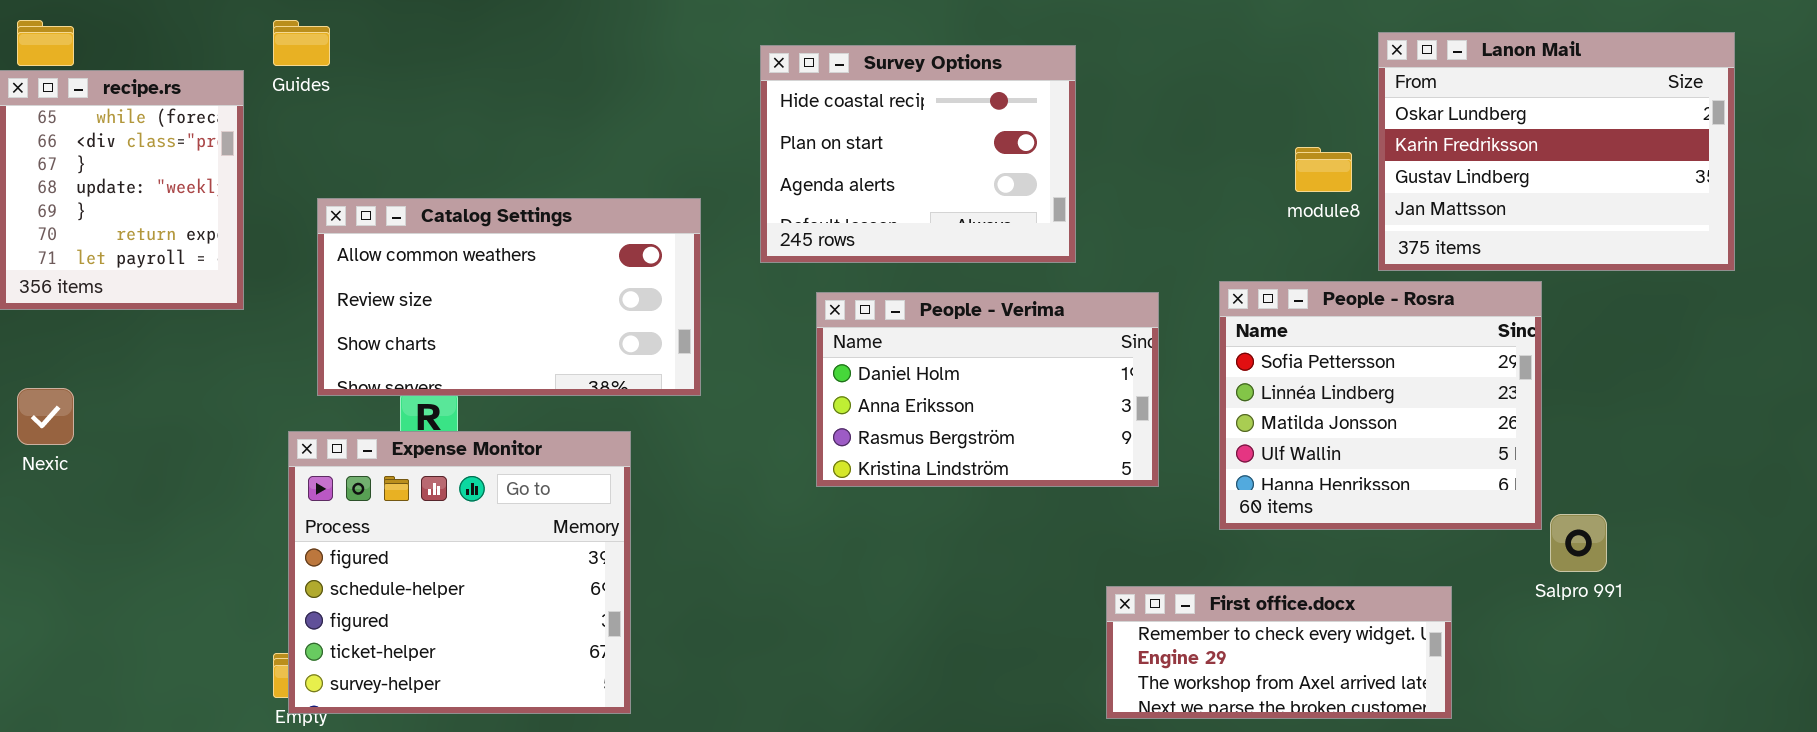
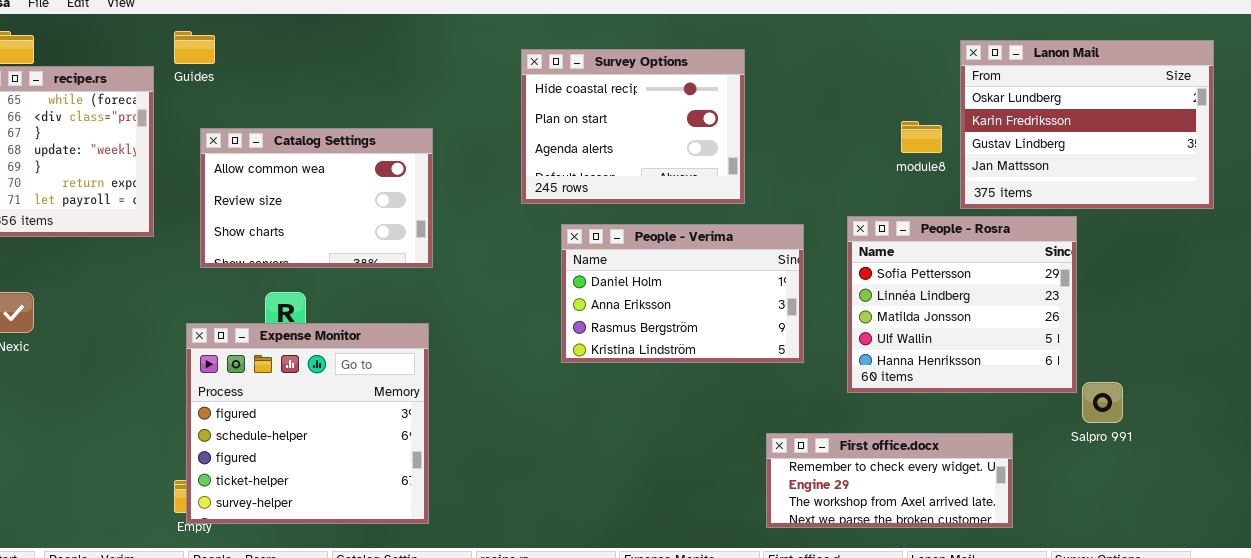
Catalog Settings: [317,198,701,396] -> [200,128,433,268], moved, resized

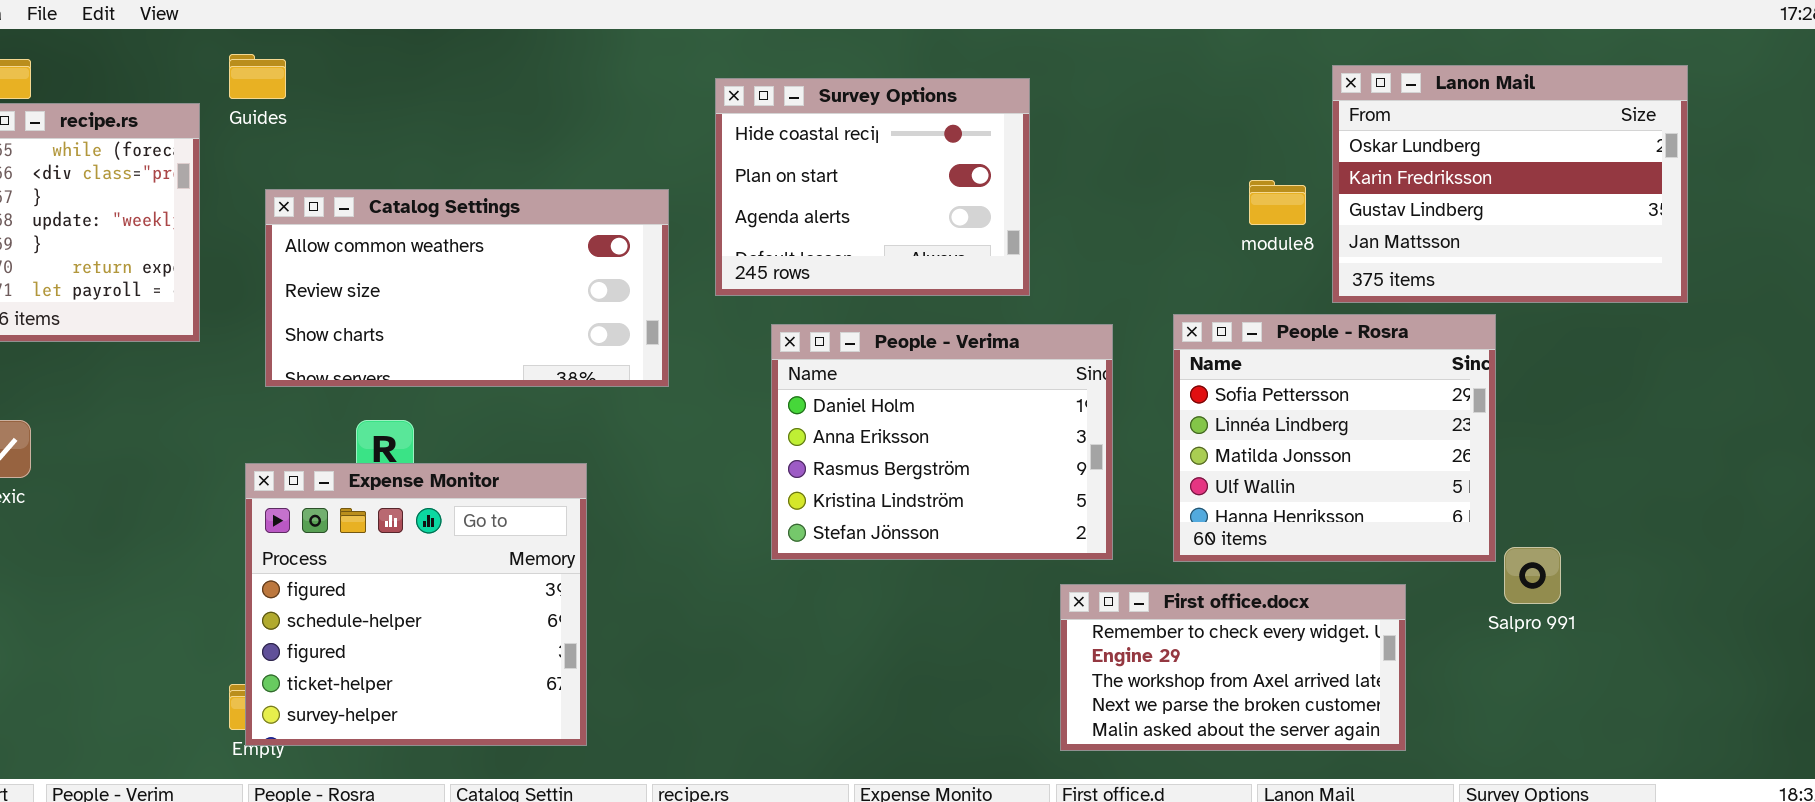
Catalog Settings: [200,128,433,268] -> [265,189,669,387], resized
People - Verima: [561,224,804,363] -> [771,324,1113,560], resized
First office.docx: [766,433,1013,528] -> [1060,584,1406,751], resized

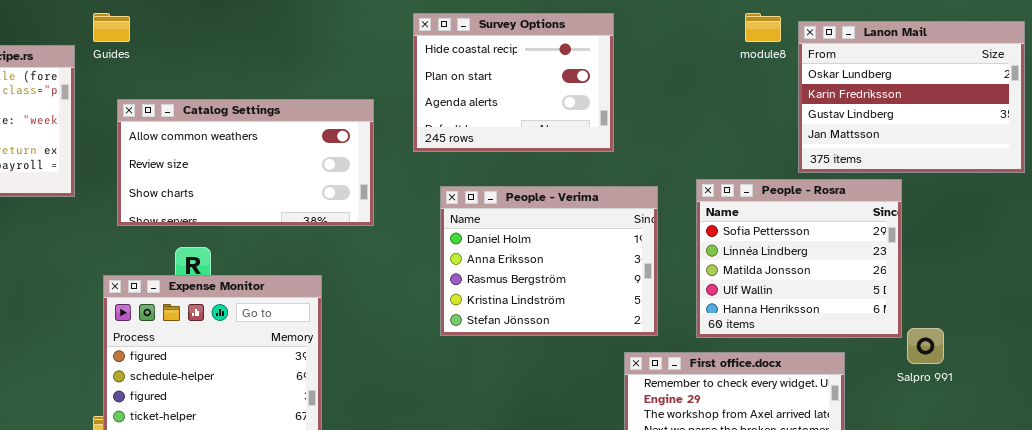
Survey Options: [715,78,1030,296] -> [413,13,614,152], moved
module8: [1249,180,1306,225] -> [745,13,781,42], moved

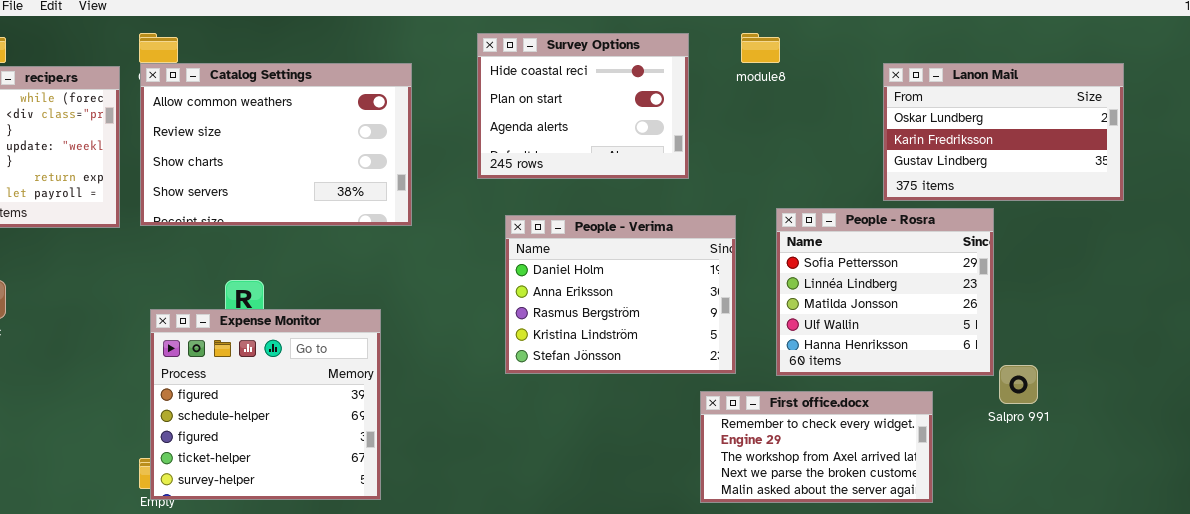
module8: [745,13,781,42] -> [741,33,780,63], moved
Lanon Mail: [798,21,1025,173] -> [883,63,1124,201], resized
Catalog Settings: [117,99,374,226] -> [140,63,412,226], moved, resized

